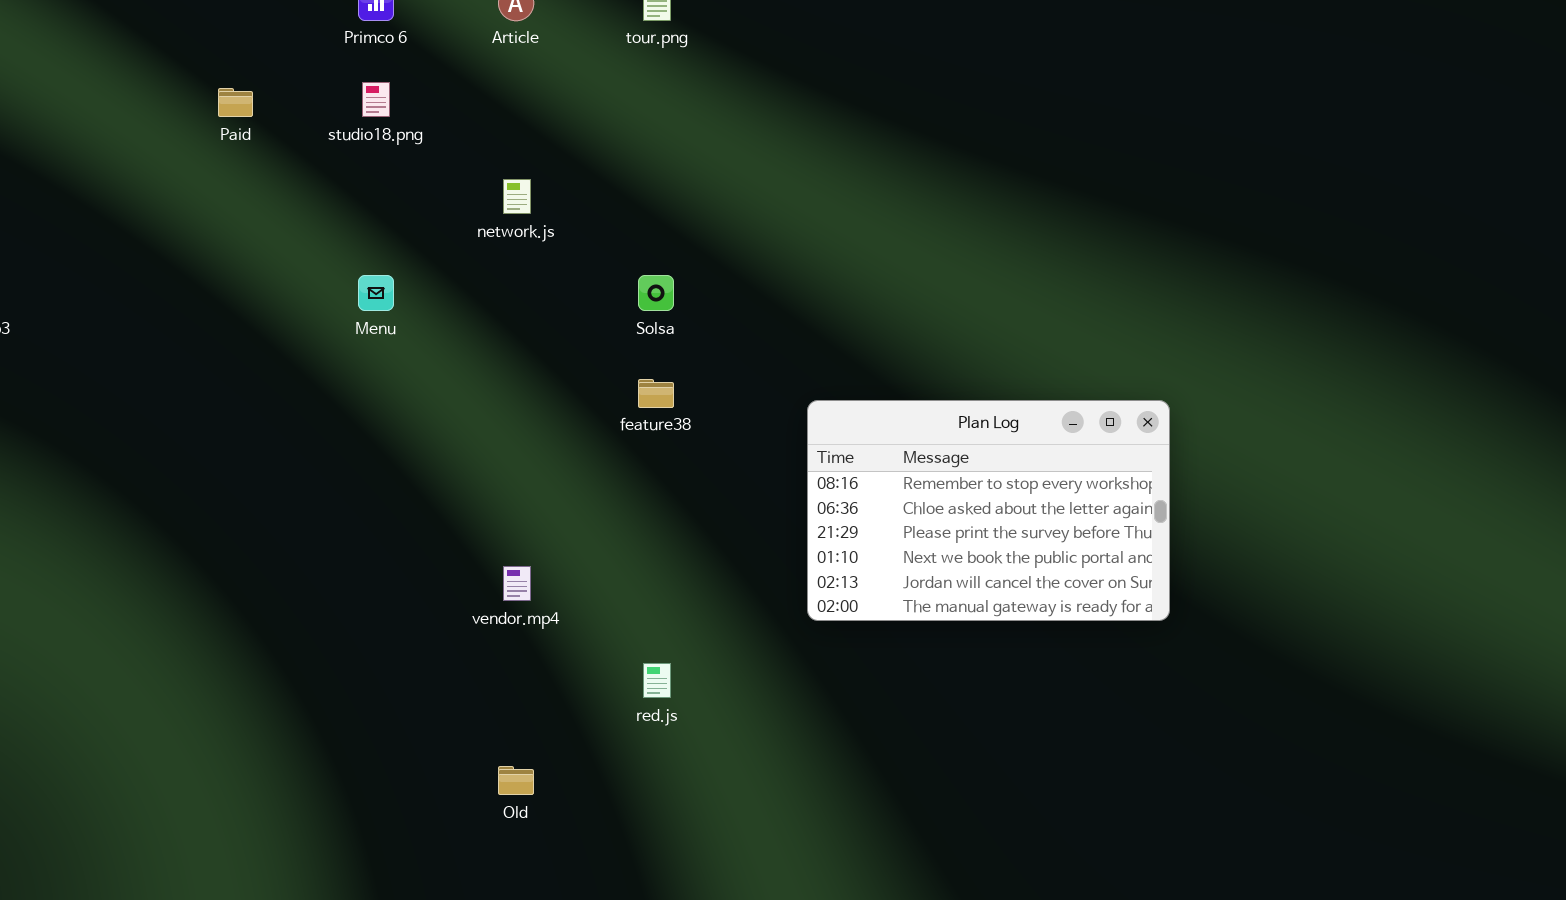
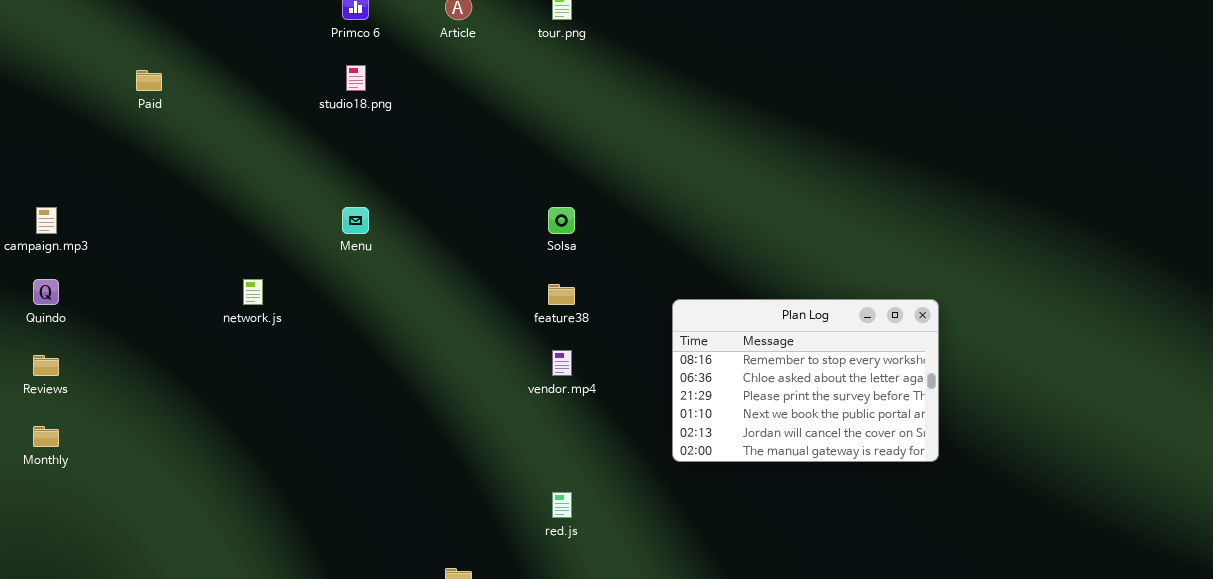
Paid: [218,88,253,117] -> [136,70,162,91], moved
network.js: [503,179,531,214] -> [243,279,263,305], moved
vendor.mp4: [503,566,531,601] -> [552,350,572,376], moved

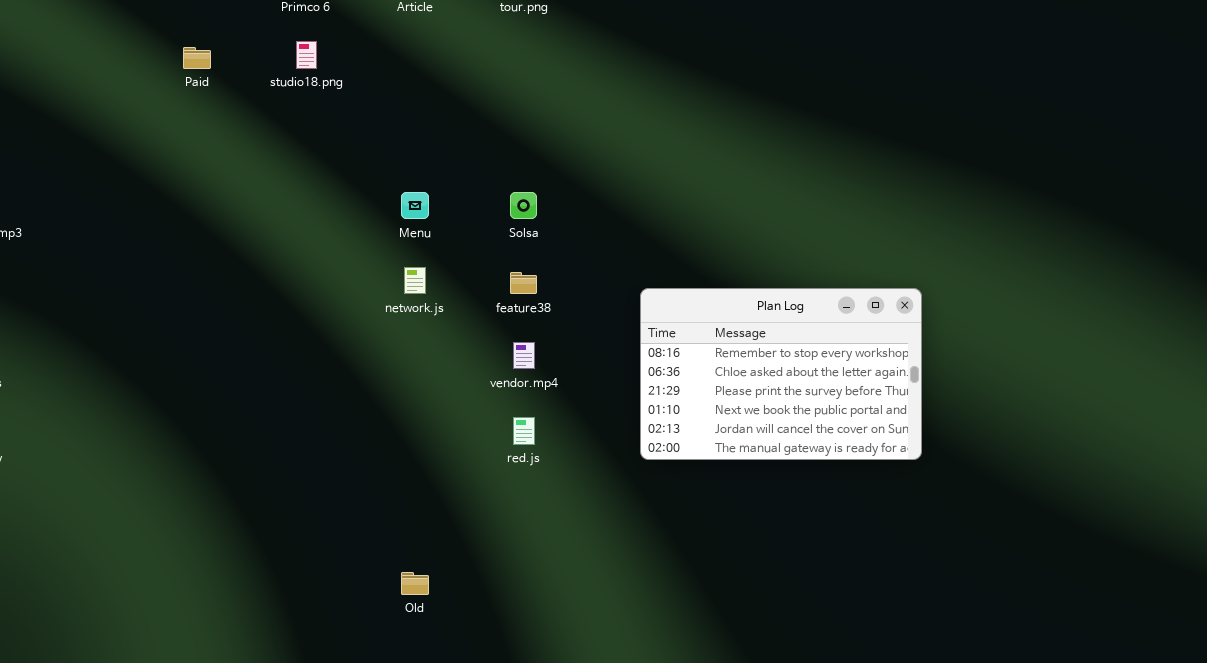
Paid: [136,70,162,91] -> [183,47,211,69], moved
Menu: [342,207,369,234] -> [401,192,429,219], moved
network.js: [243,279,263,305] -> [404,267,426,294], moved
red.js: [552,492,572,518] -> [513,417,535,445], moved

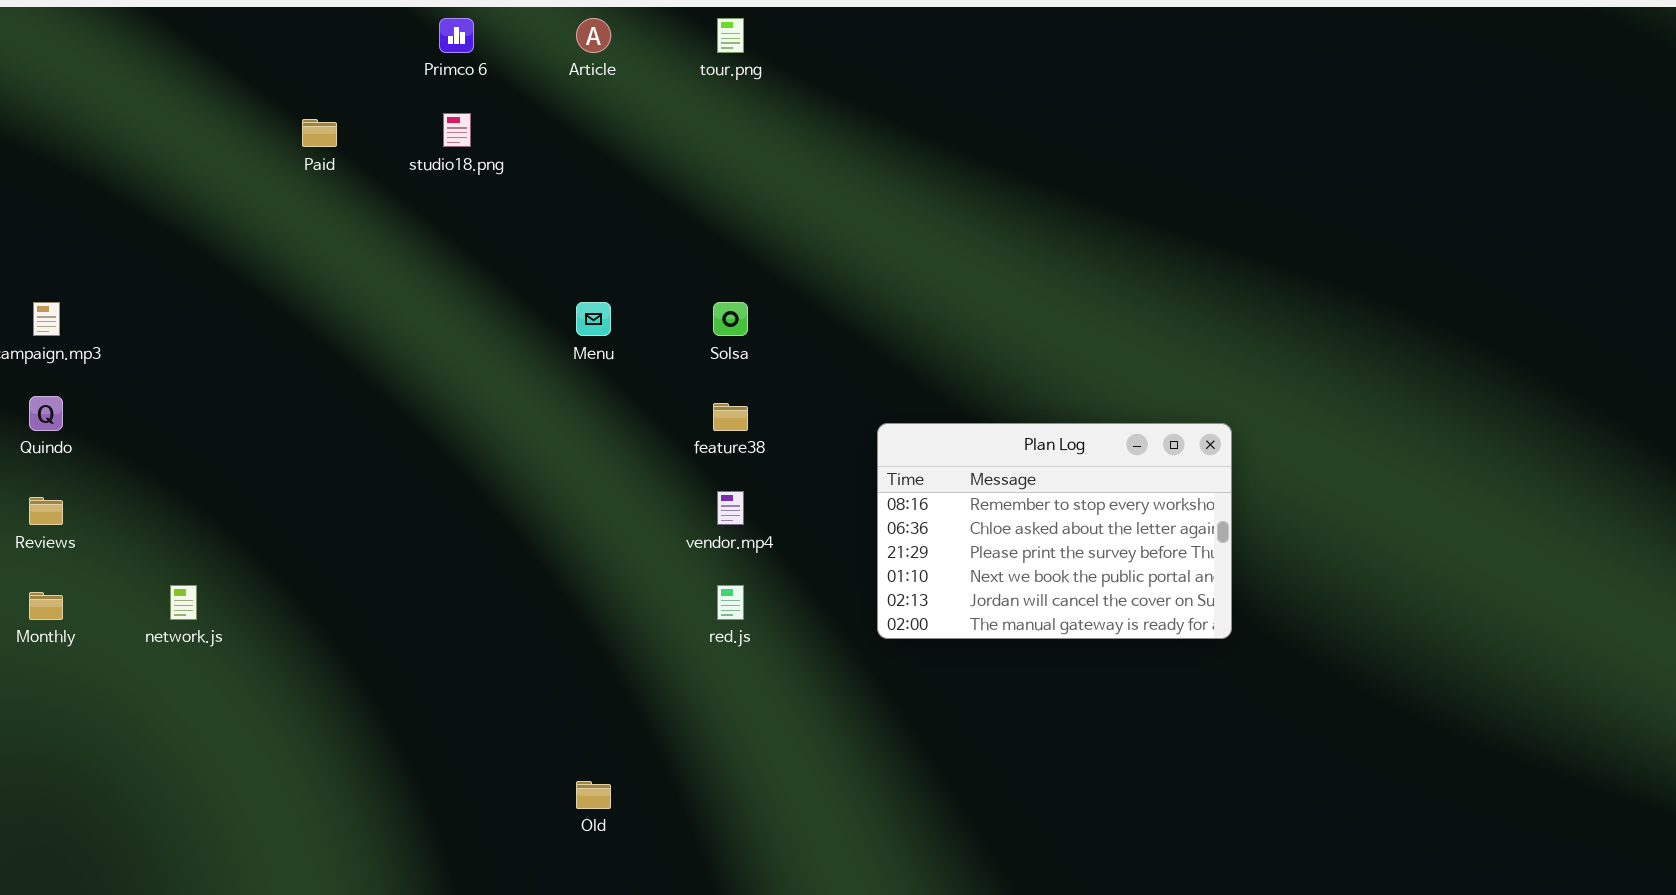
network.js: [404,267,426,294] -> [170,585,197,620], moved

